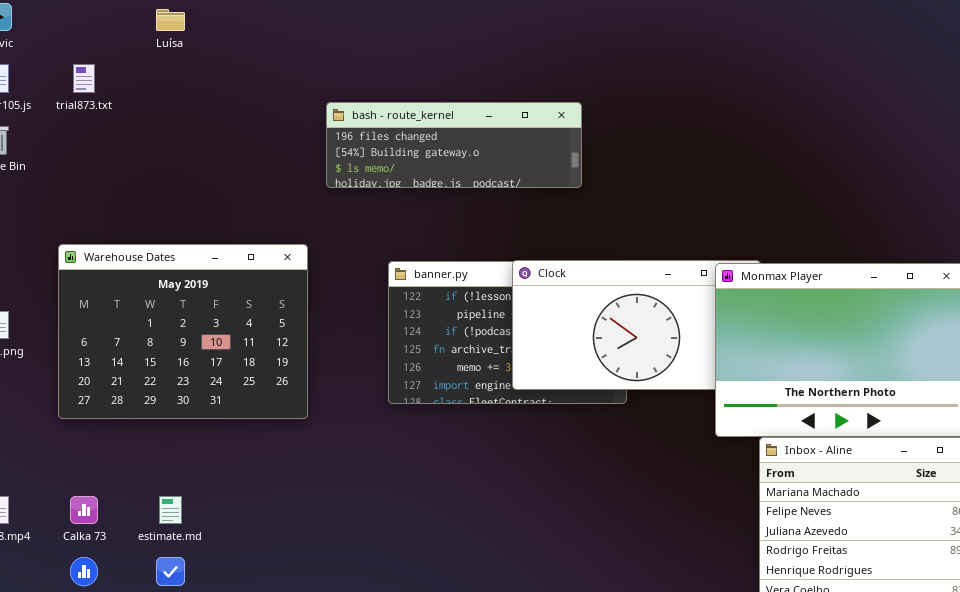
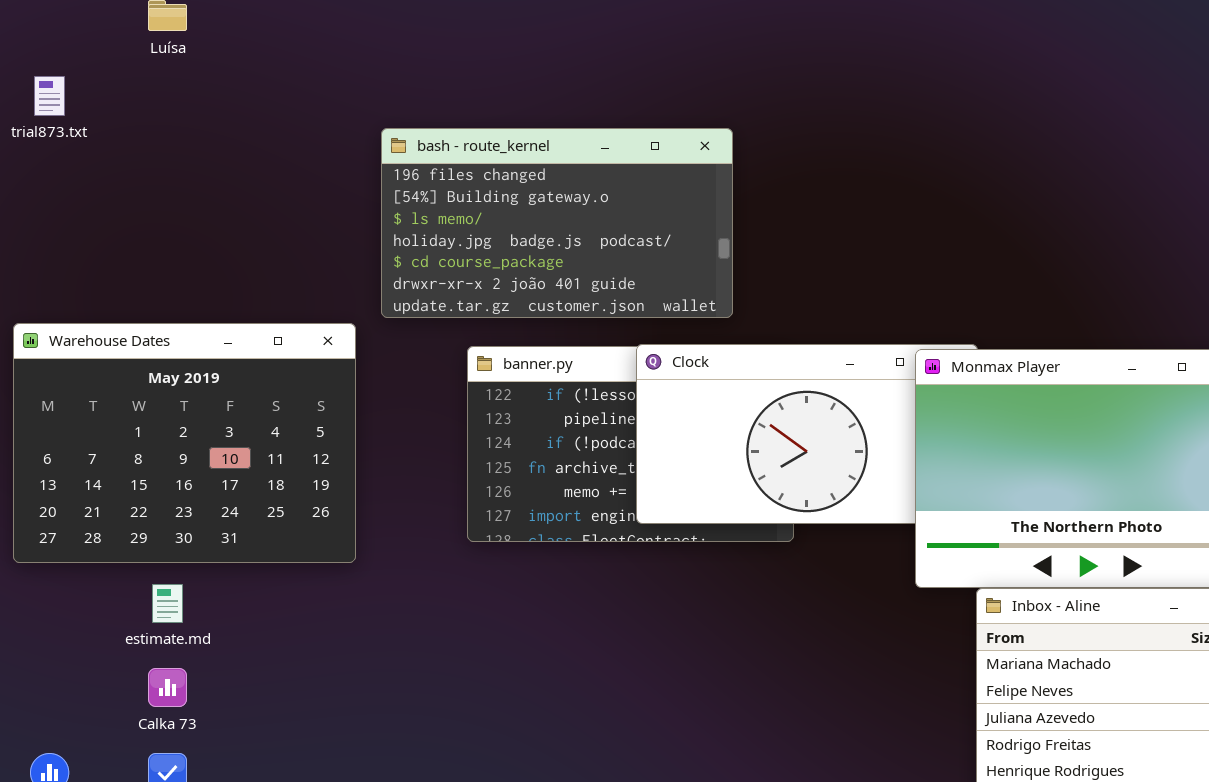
bash - route_kernel: [326,102,582,188] -> [381,128,733,318], resized
Calka 73: [70,496,98,524] -> [148,668,187,707], moved
estimate.md: [159,496,182,524] -> [152,584,183,623], moved

